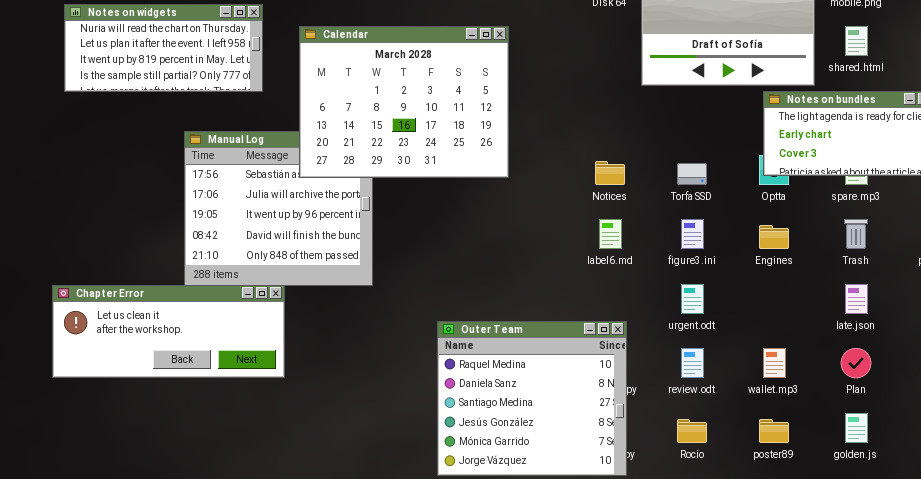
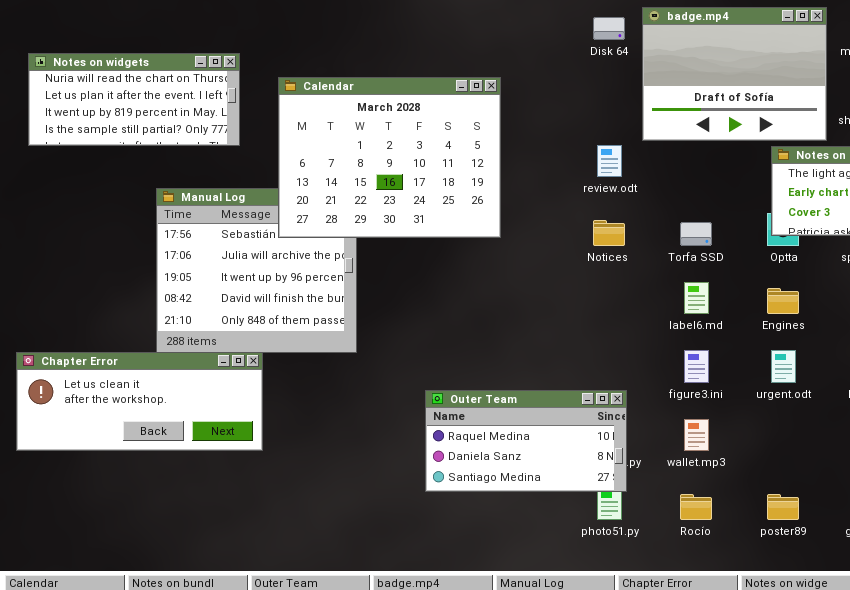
label6.md: [599,219,622,249] -> [684,282,709,314], moved
figure3.ini: [681,219,704,249] -> [684,350,709,383], moved
urgent.odt: [681,284,704,314] -> [771,350,796,383], moved
Outer Team: [437,321,627,476] -> [425,390,627,492], resized
review.odt: [681,348,704,378] -> [597,145,622,177], moved
wallet.mp3: [763,348,786,378] -> [684,419,709,451], moved

